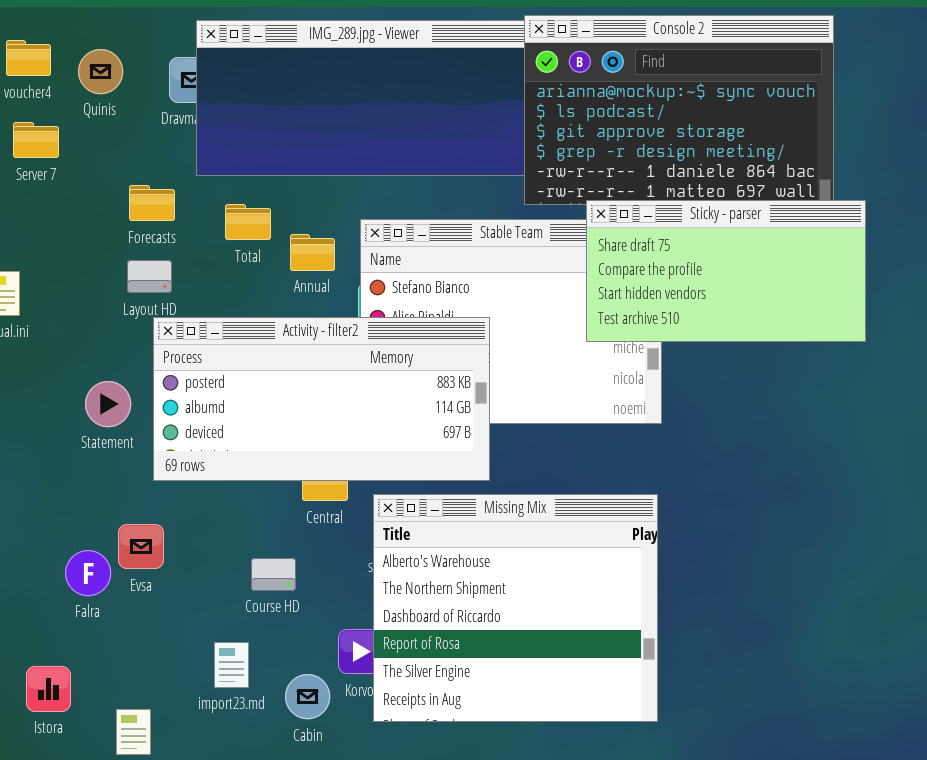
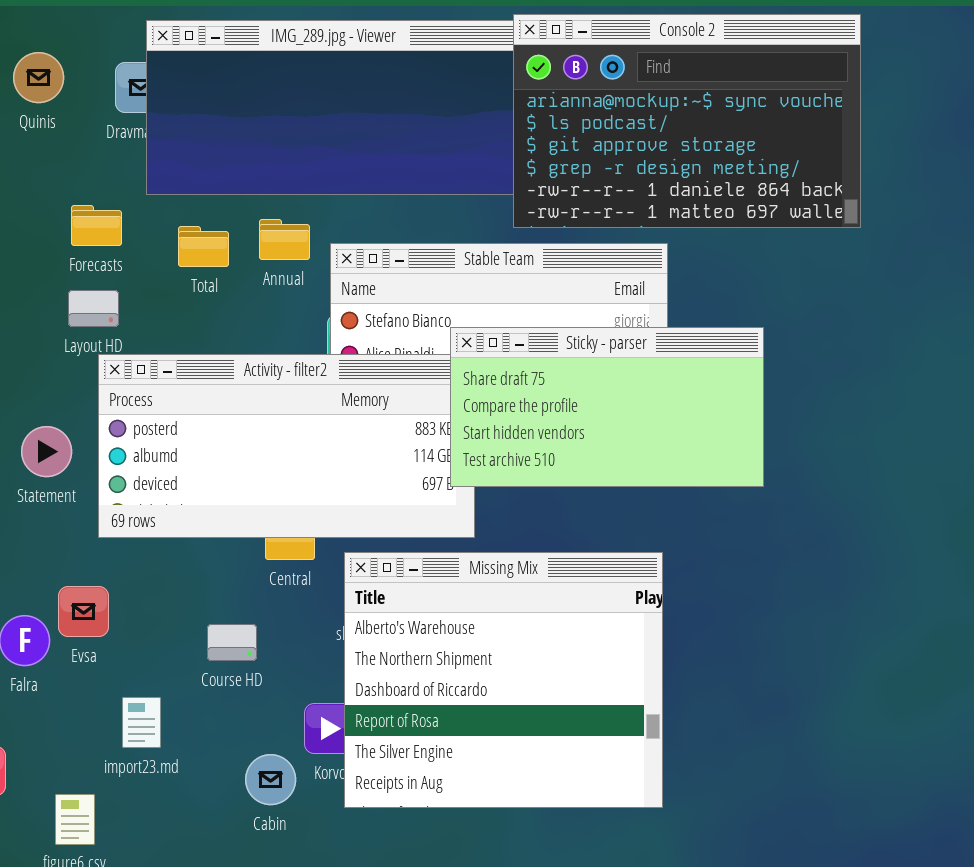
Sticky - parser: [586,200,866,342] -> [450,327,764,487], moved
Annual: [290,234,335,271] -> [259,219,310,260], moved
import23.md: [214,642,249,688] -> [122,697,161,748], moved

